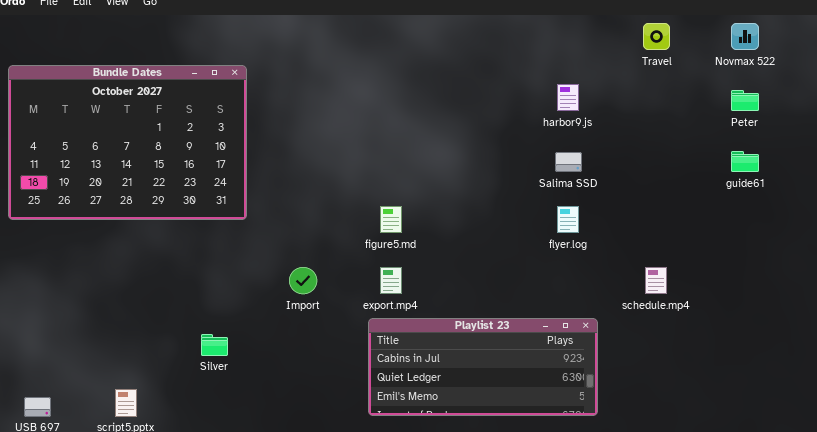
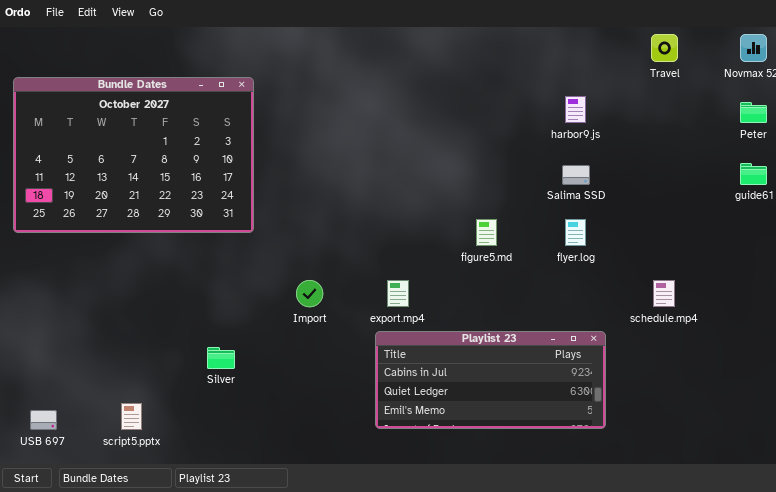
figure5.md: [380,206,402,233] -> [476,219,497,246], moved

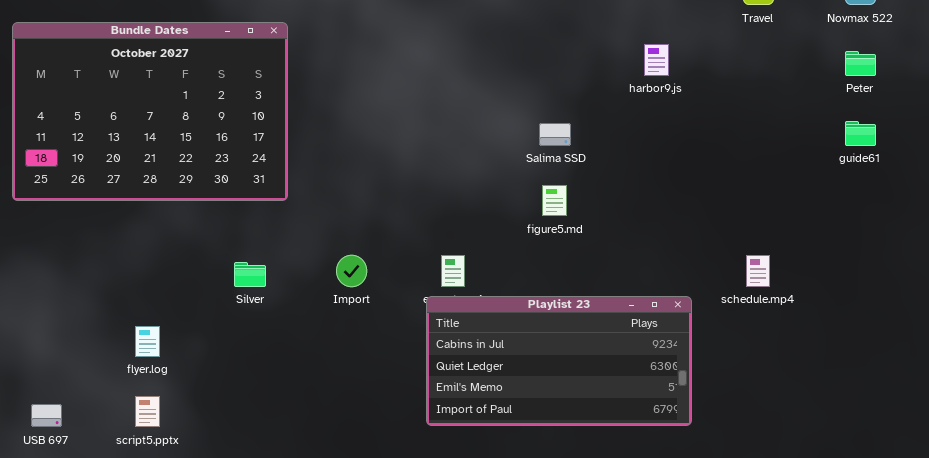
Salima SSD: [562,165,590,185] -> [539,123,571,146], moved
flyer.log: [565,219,586,246] -> [135,326,160,357], moved
Playlist 23: [375,331,606,429] -> [426,296,692,426], resized
Silver: [207,347,235,369] -> [234,262,266,287], moved

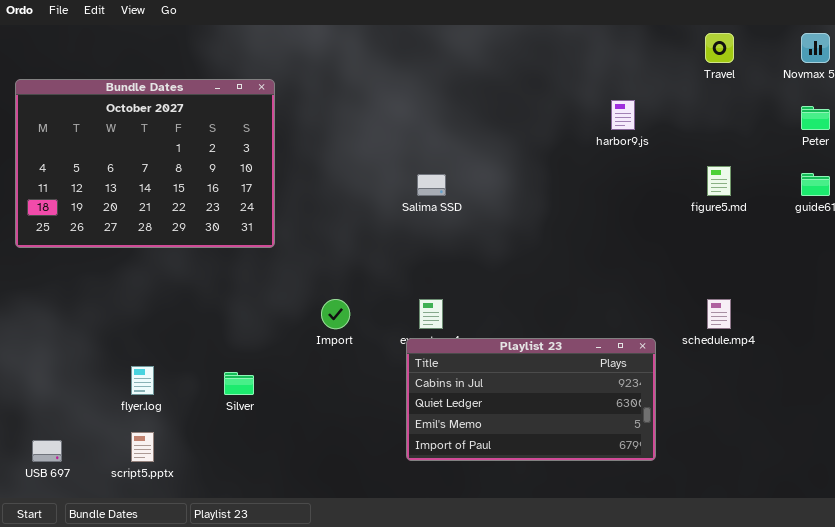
Salima SSD: [539,123,571,146] -> [417,174,446,196], moved
figure5.md: [542,185,567,216] -> [707,166,731,196], moved
Silver: [234,262,266,287] -> [224,372,254,395], moved

